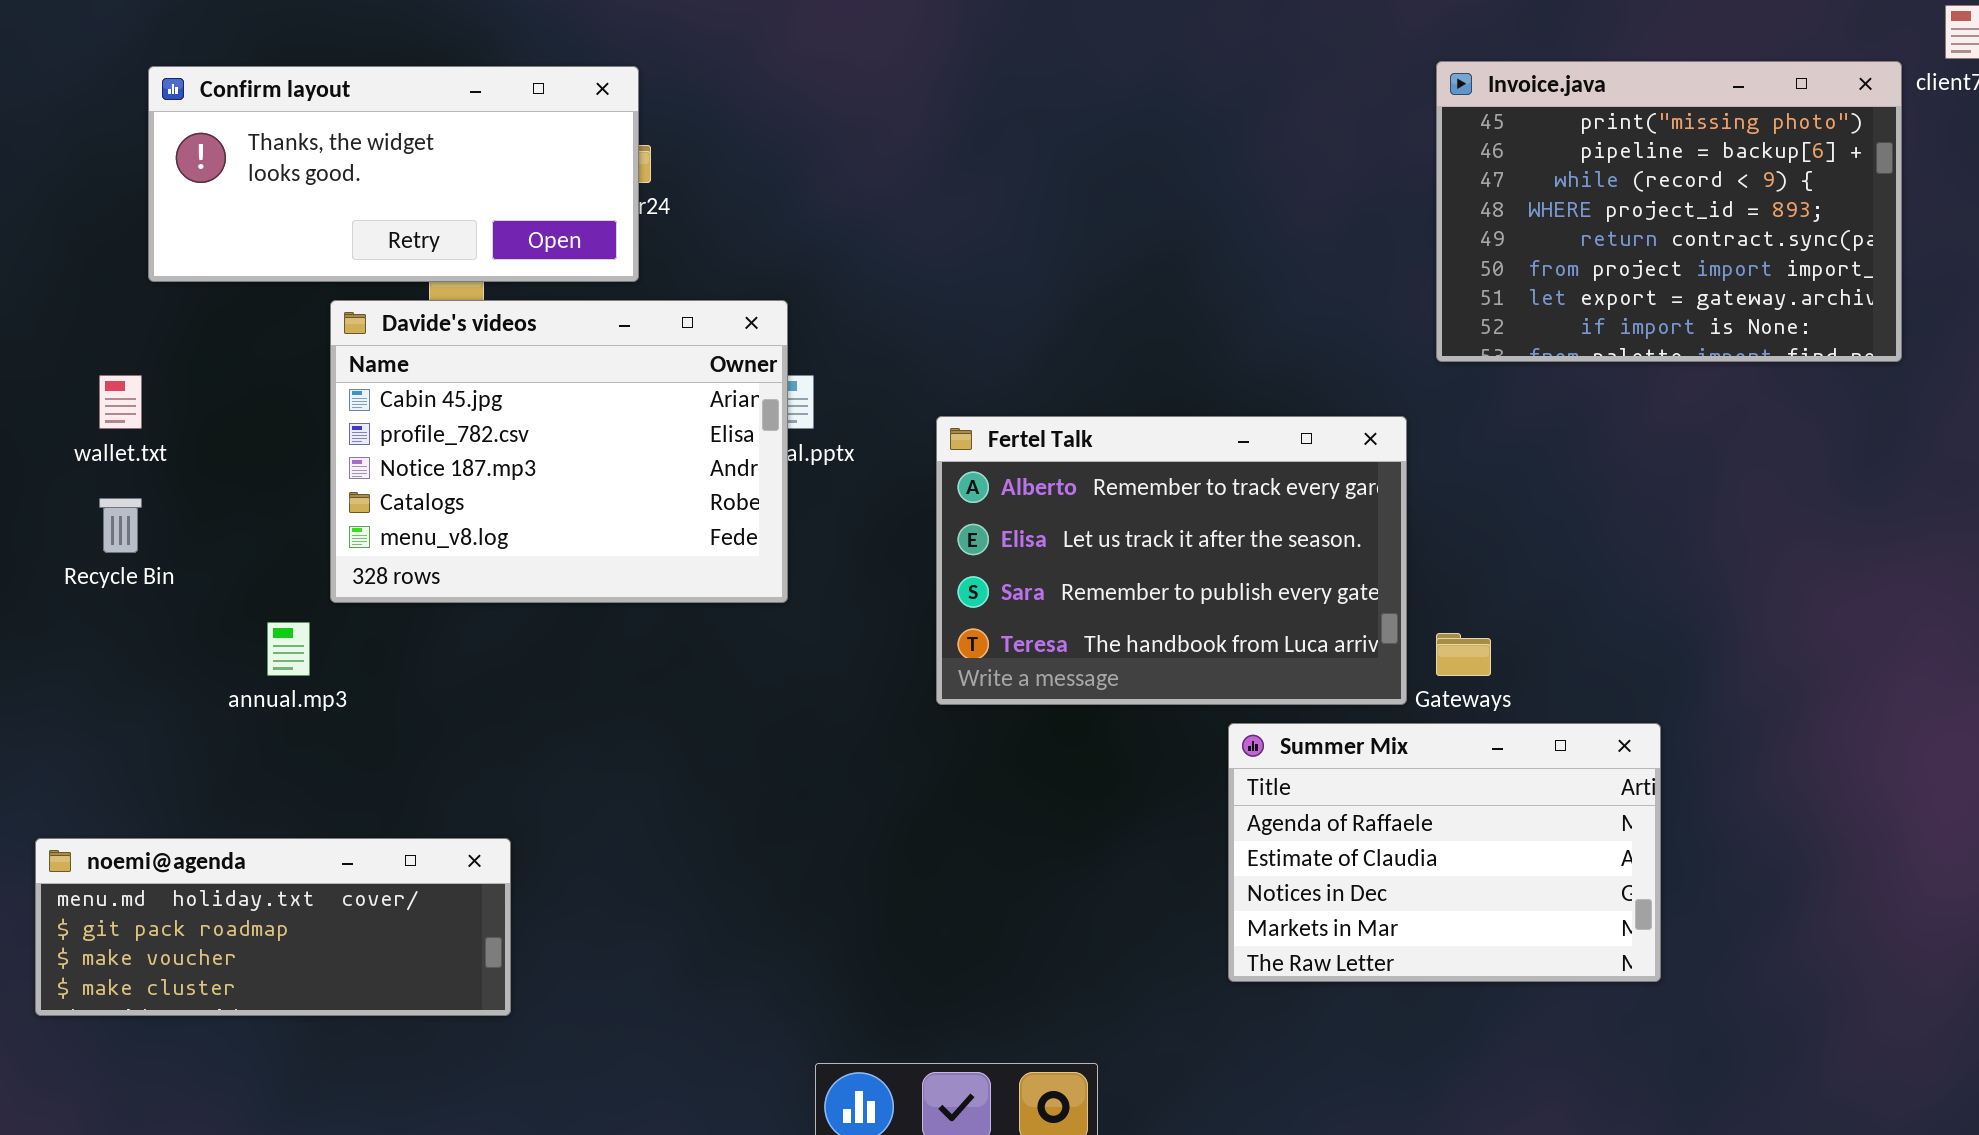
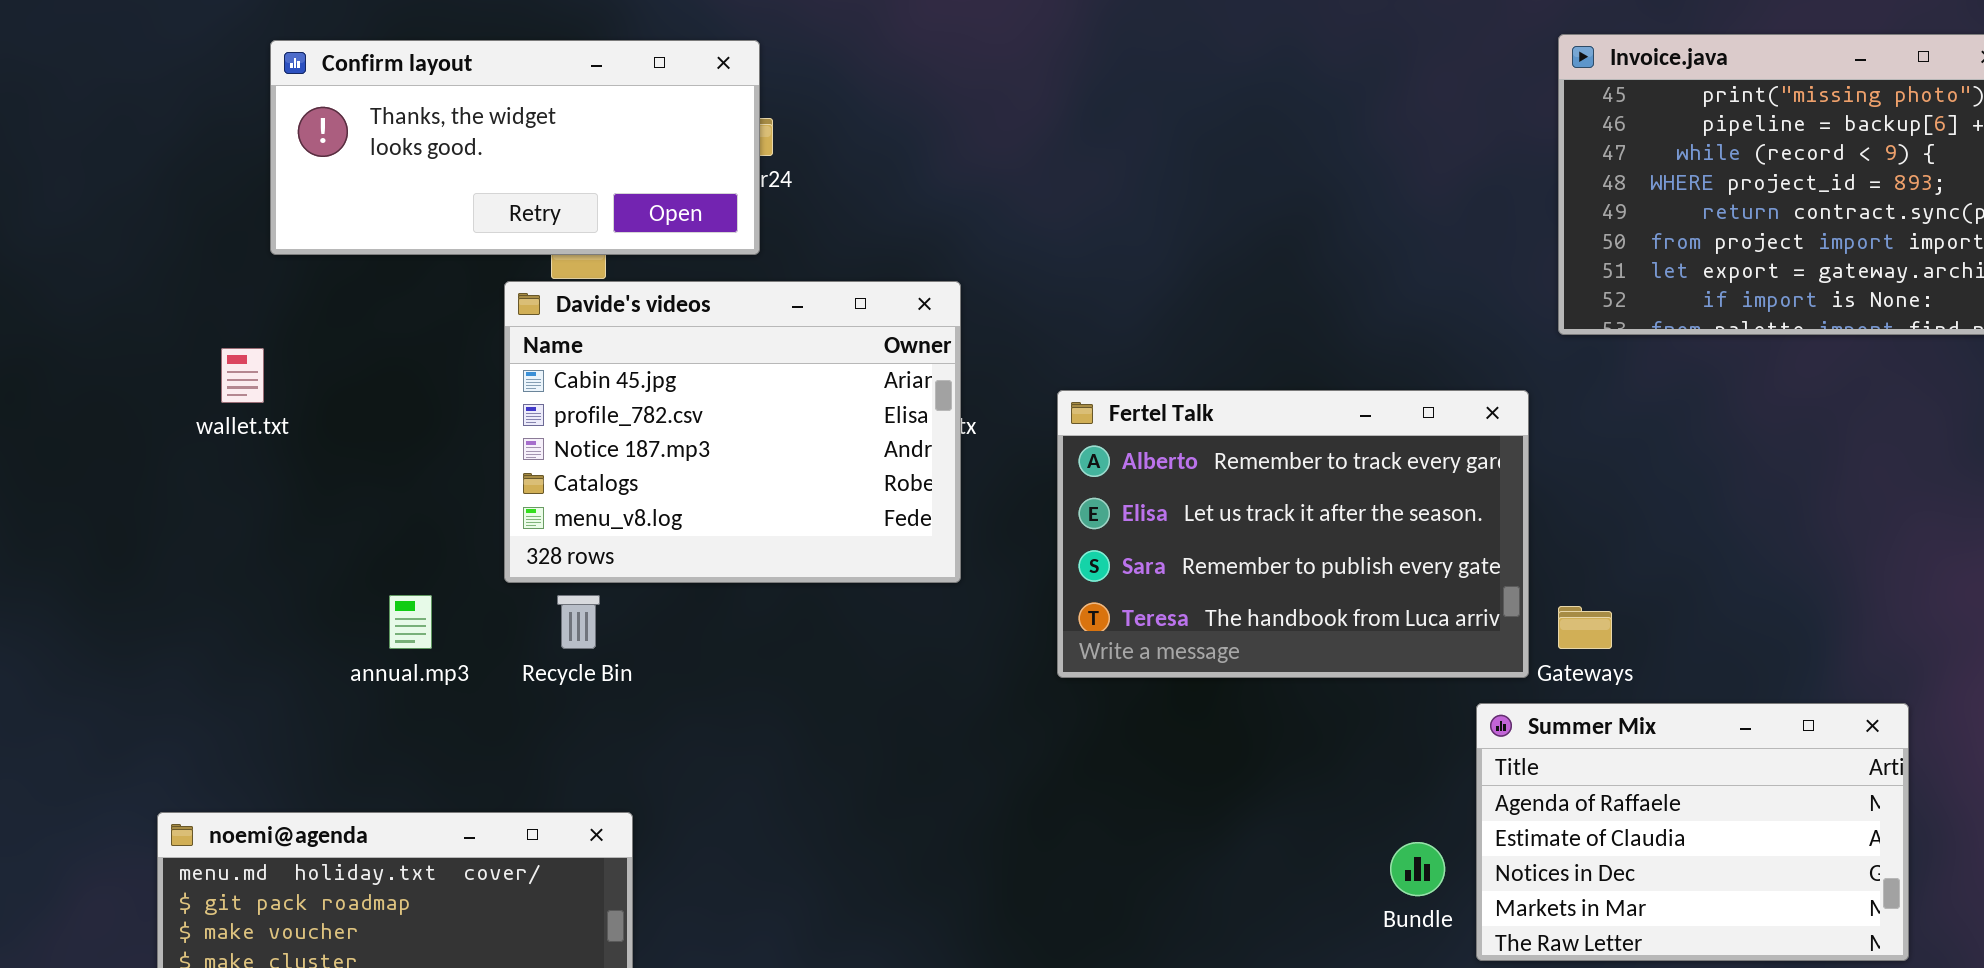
Davide's videos: [330,300,788,603] -> [504,281,961,583], moved
Recycle Bin: [99,498,142,553] -> [557,595,600,649], moved
Summer Mix: [1228,723,1661,982] -> [1476,703,1909,961], moved

